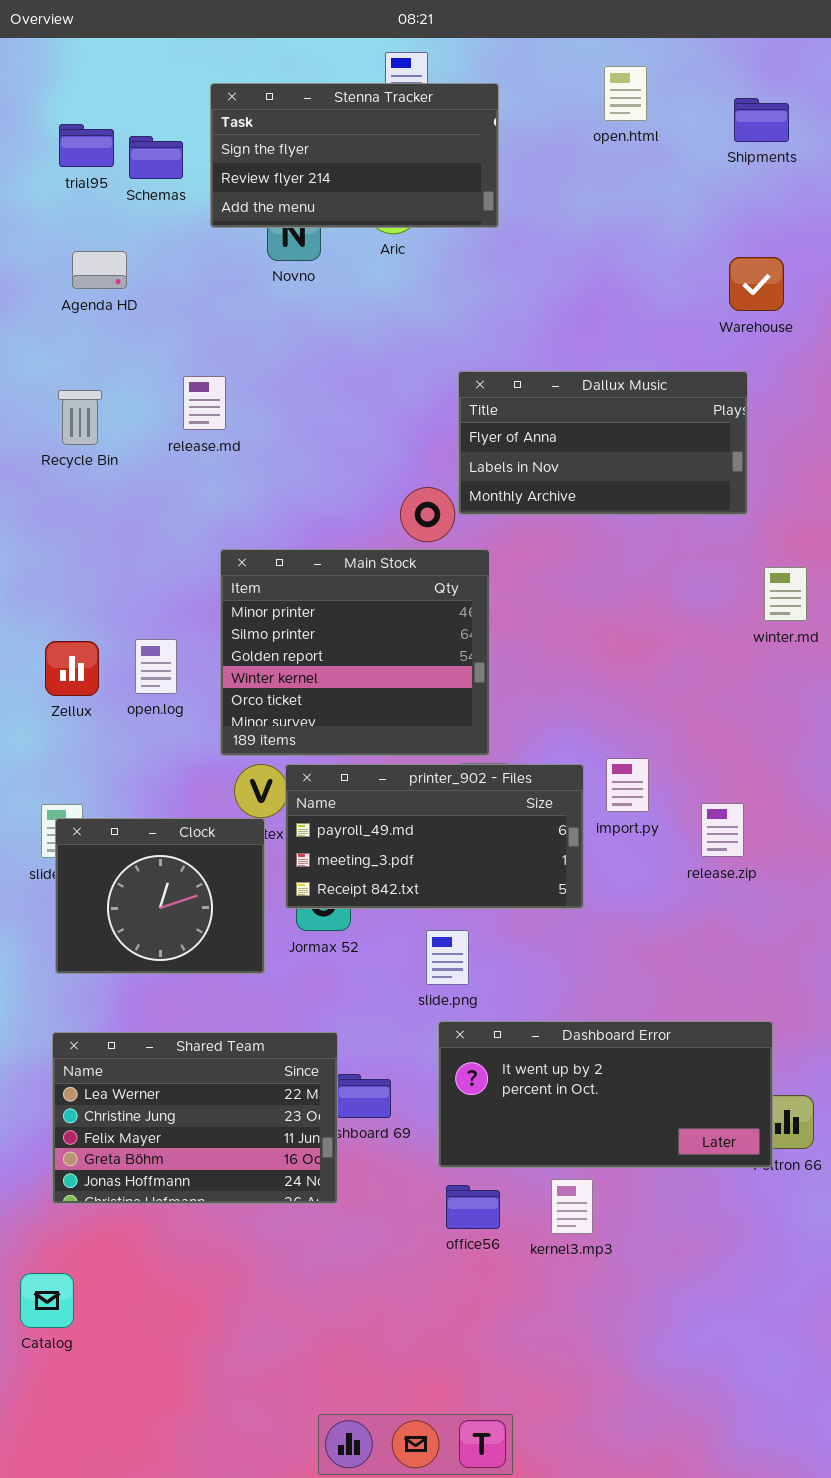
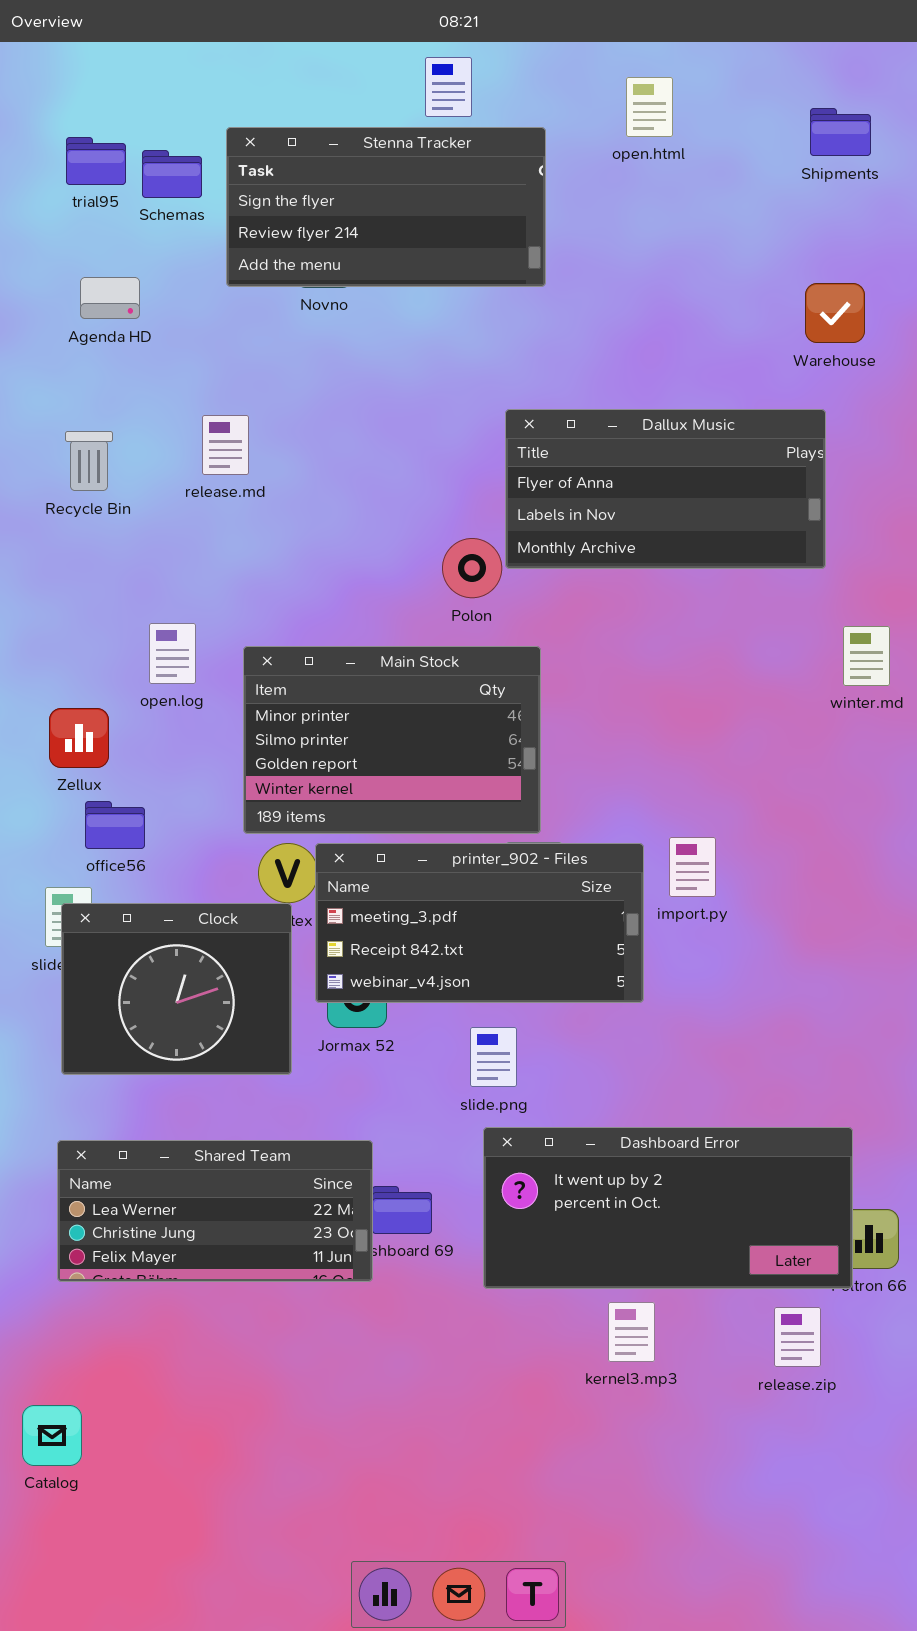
open.html: [604,66,647,121] -> [626,77,673,137], moved
Stenna Tracker: [210,83,499,228] -> [226,127,546,287], moved
Main Stock: [220,549,490,756] -> [243,646,541,834], resized
open.log: [135,639,177,694] -> [149,623,196,684], moved
printer_902 - Files: [285,764,584,909] -> [315,843,644,1003], scrolled down 1 row
release.zip: [701,803,744,857] -> [774,1307,821,1367], moved
Shared Team: [52,1032,338,1204] -> [57,1140,373,1282], resized
office56: [446,1185,500,1229] -> [85,801,145,849], moved

